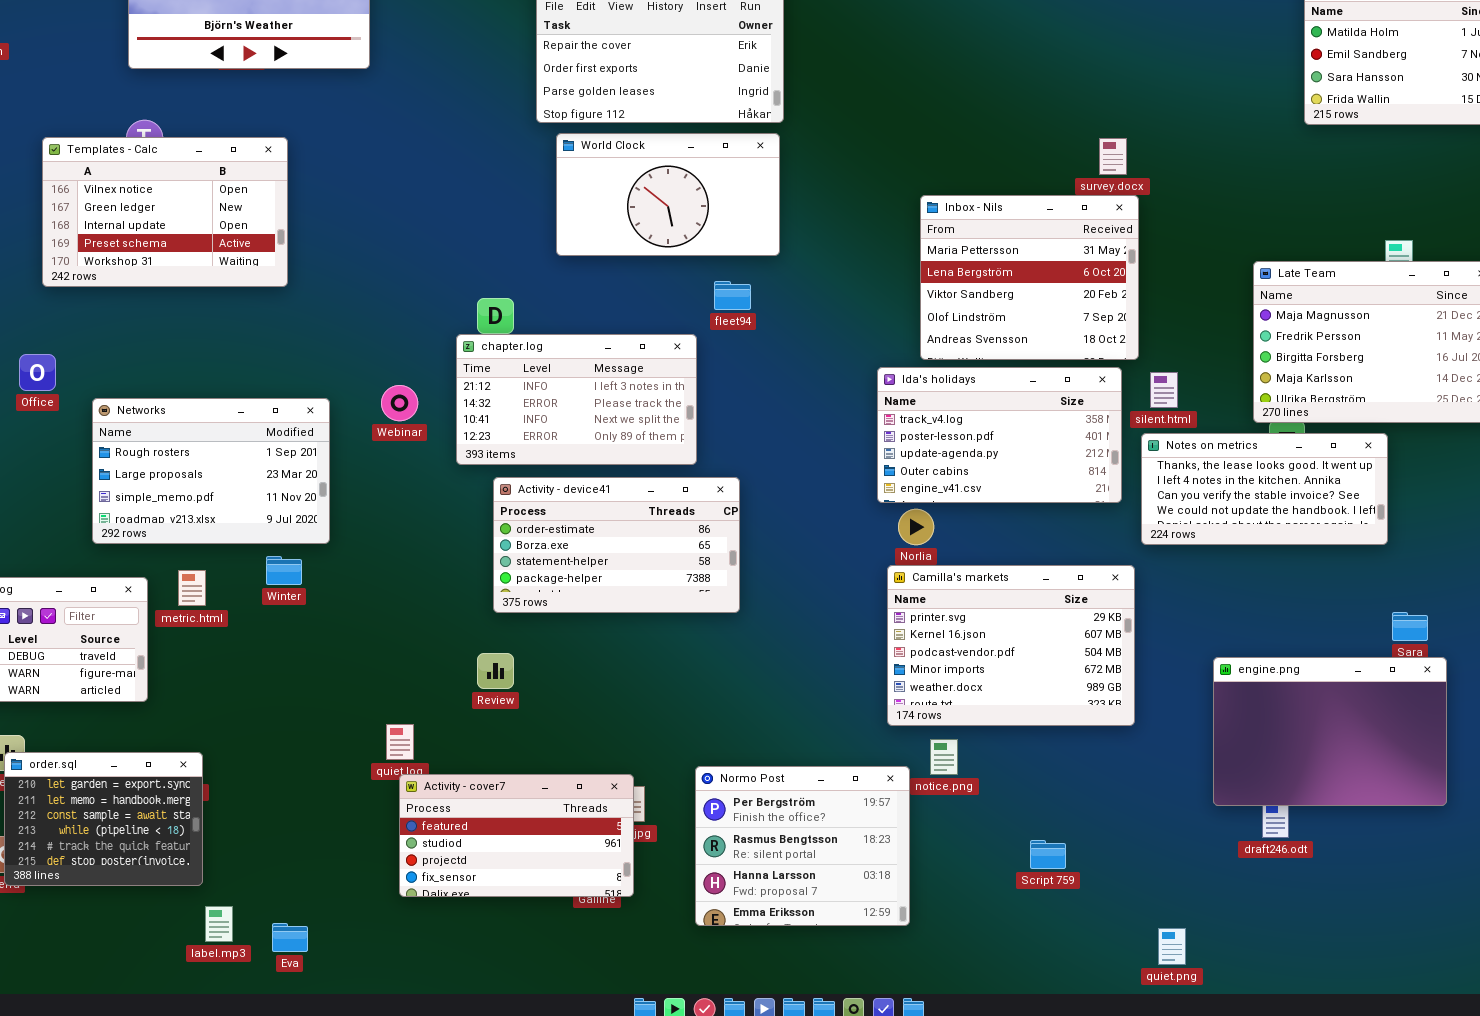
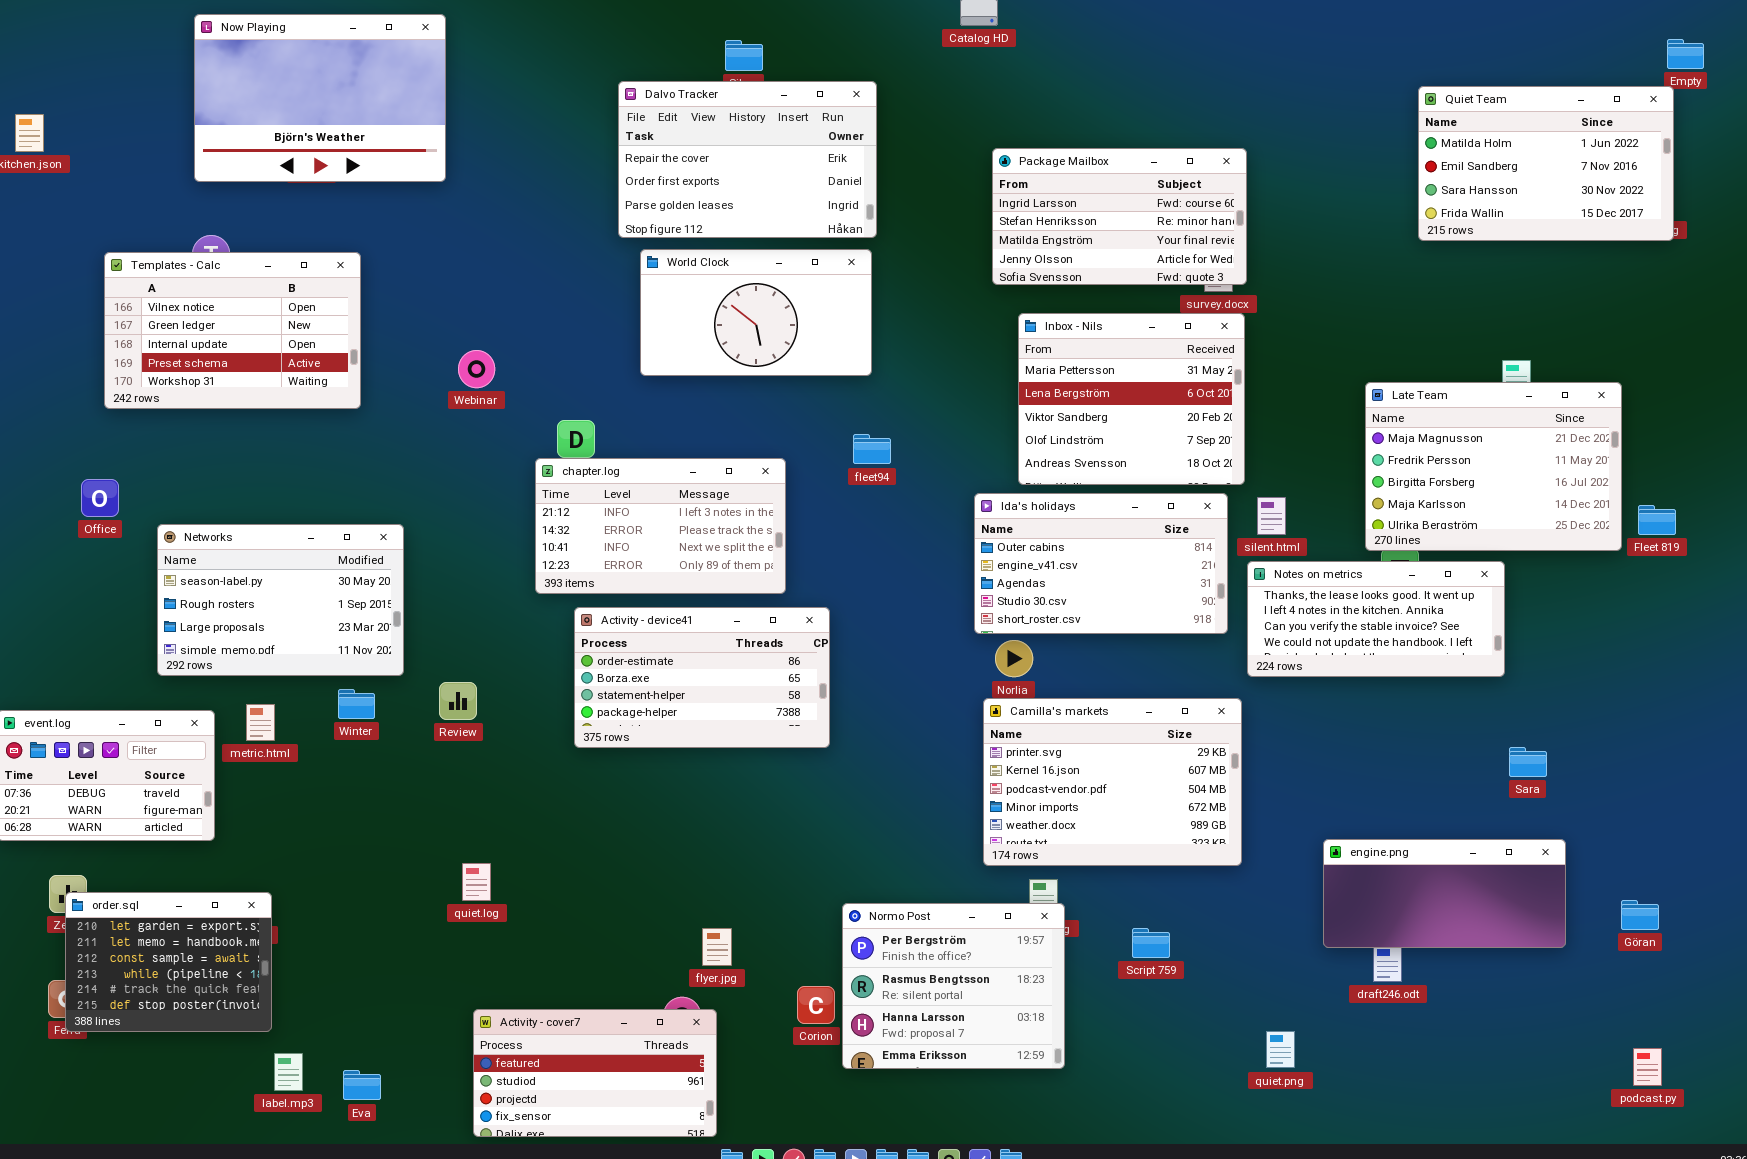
Package Mailbox: none -> [992,148,1247,285], opened
fleet94: [714,281,751,310] -> [853,434,891,464], moved
Ida's holidays: [877,367,1122,503] -> [974,493,1228,634], scrolled down 3 rows
Webinar: [381,385,418,421] -> [458,350,495,388], moved
Networks: [92,398,330,544] -> [157,524,404,676], scrolled up 1 row
Review: [477,653,514,689] -> [439,682,477,720], moved
engine.png: [1213,657,1447,806] -> [1323,839,1566,948], resized
Normo Post: [695,766,910,926] -> [842,903,1065,1069], moved
Activity - cover7: [399,774,634,897] -> [473,1009,717,1137], moved
Script 759: [1030,840,1066,869] -> [1132,928,1170,958], moved
quiet.png: [1158,928,1186,965] -> [1266,1031,1295,1068], moved

